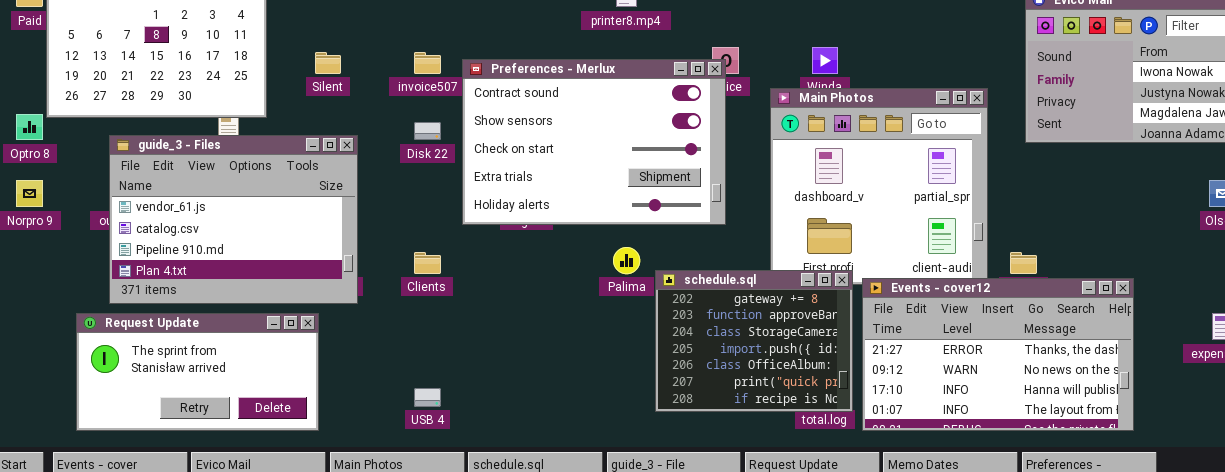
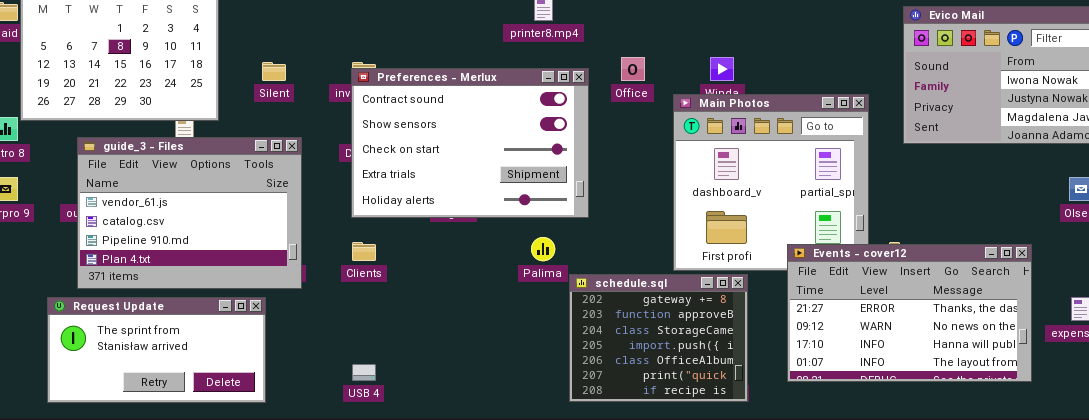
Preferences - Merlux: [462,59,726,225] -> [351,68,589,218], moved
schedule.sql: [655,270,853,412] -> [569,274,748,402], moved
Events - cover12: [862,278,1134,431] -> [787,244,1032,382], moved

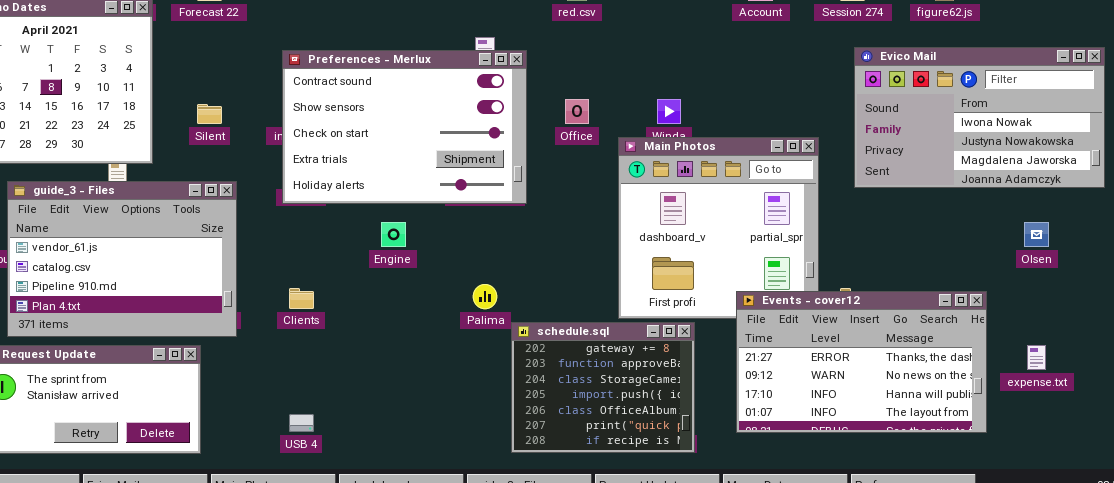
Preferences - Merlux: [351,68,589,218] -> [282,50,527,204], moved

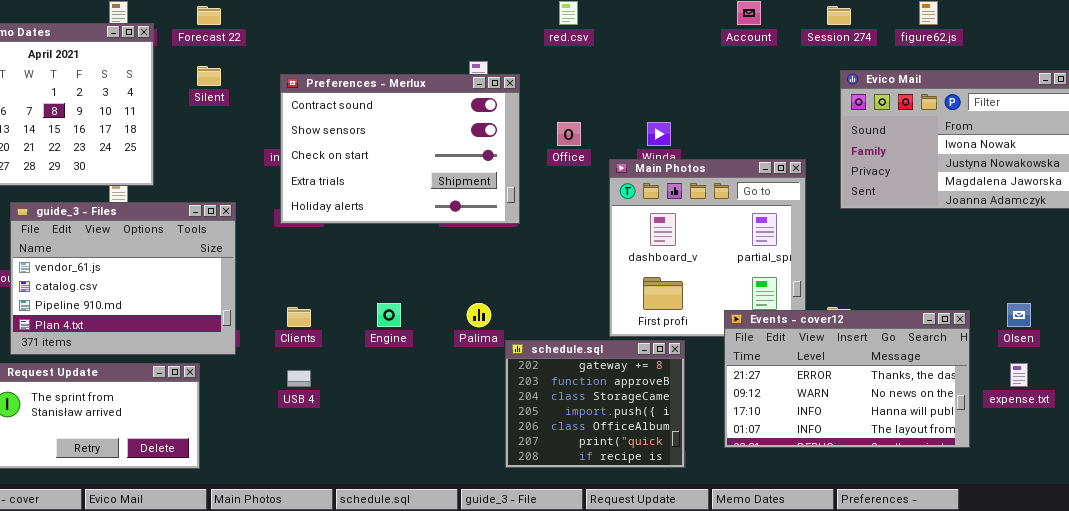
Silent: [197,104,222,124] -> [197,66,221,86], moved
Engine: [381,222,406,247] -> [377,303,401,327], moved
Olsen: [1024,222,1049,247] -> [1007,303,1031,327], moved
USB 4: [289,414,314,432] -> [287,370,311,387], moved

